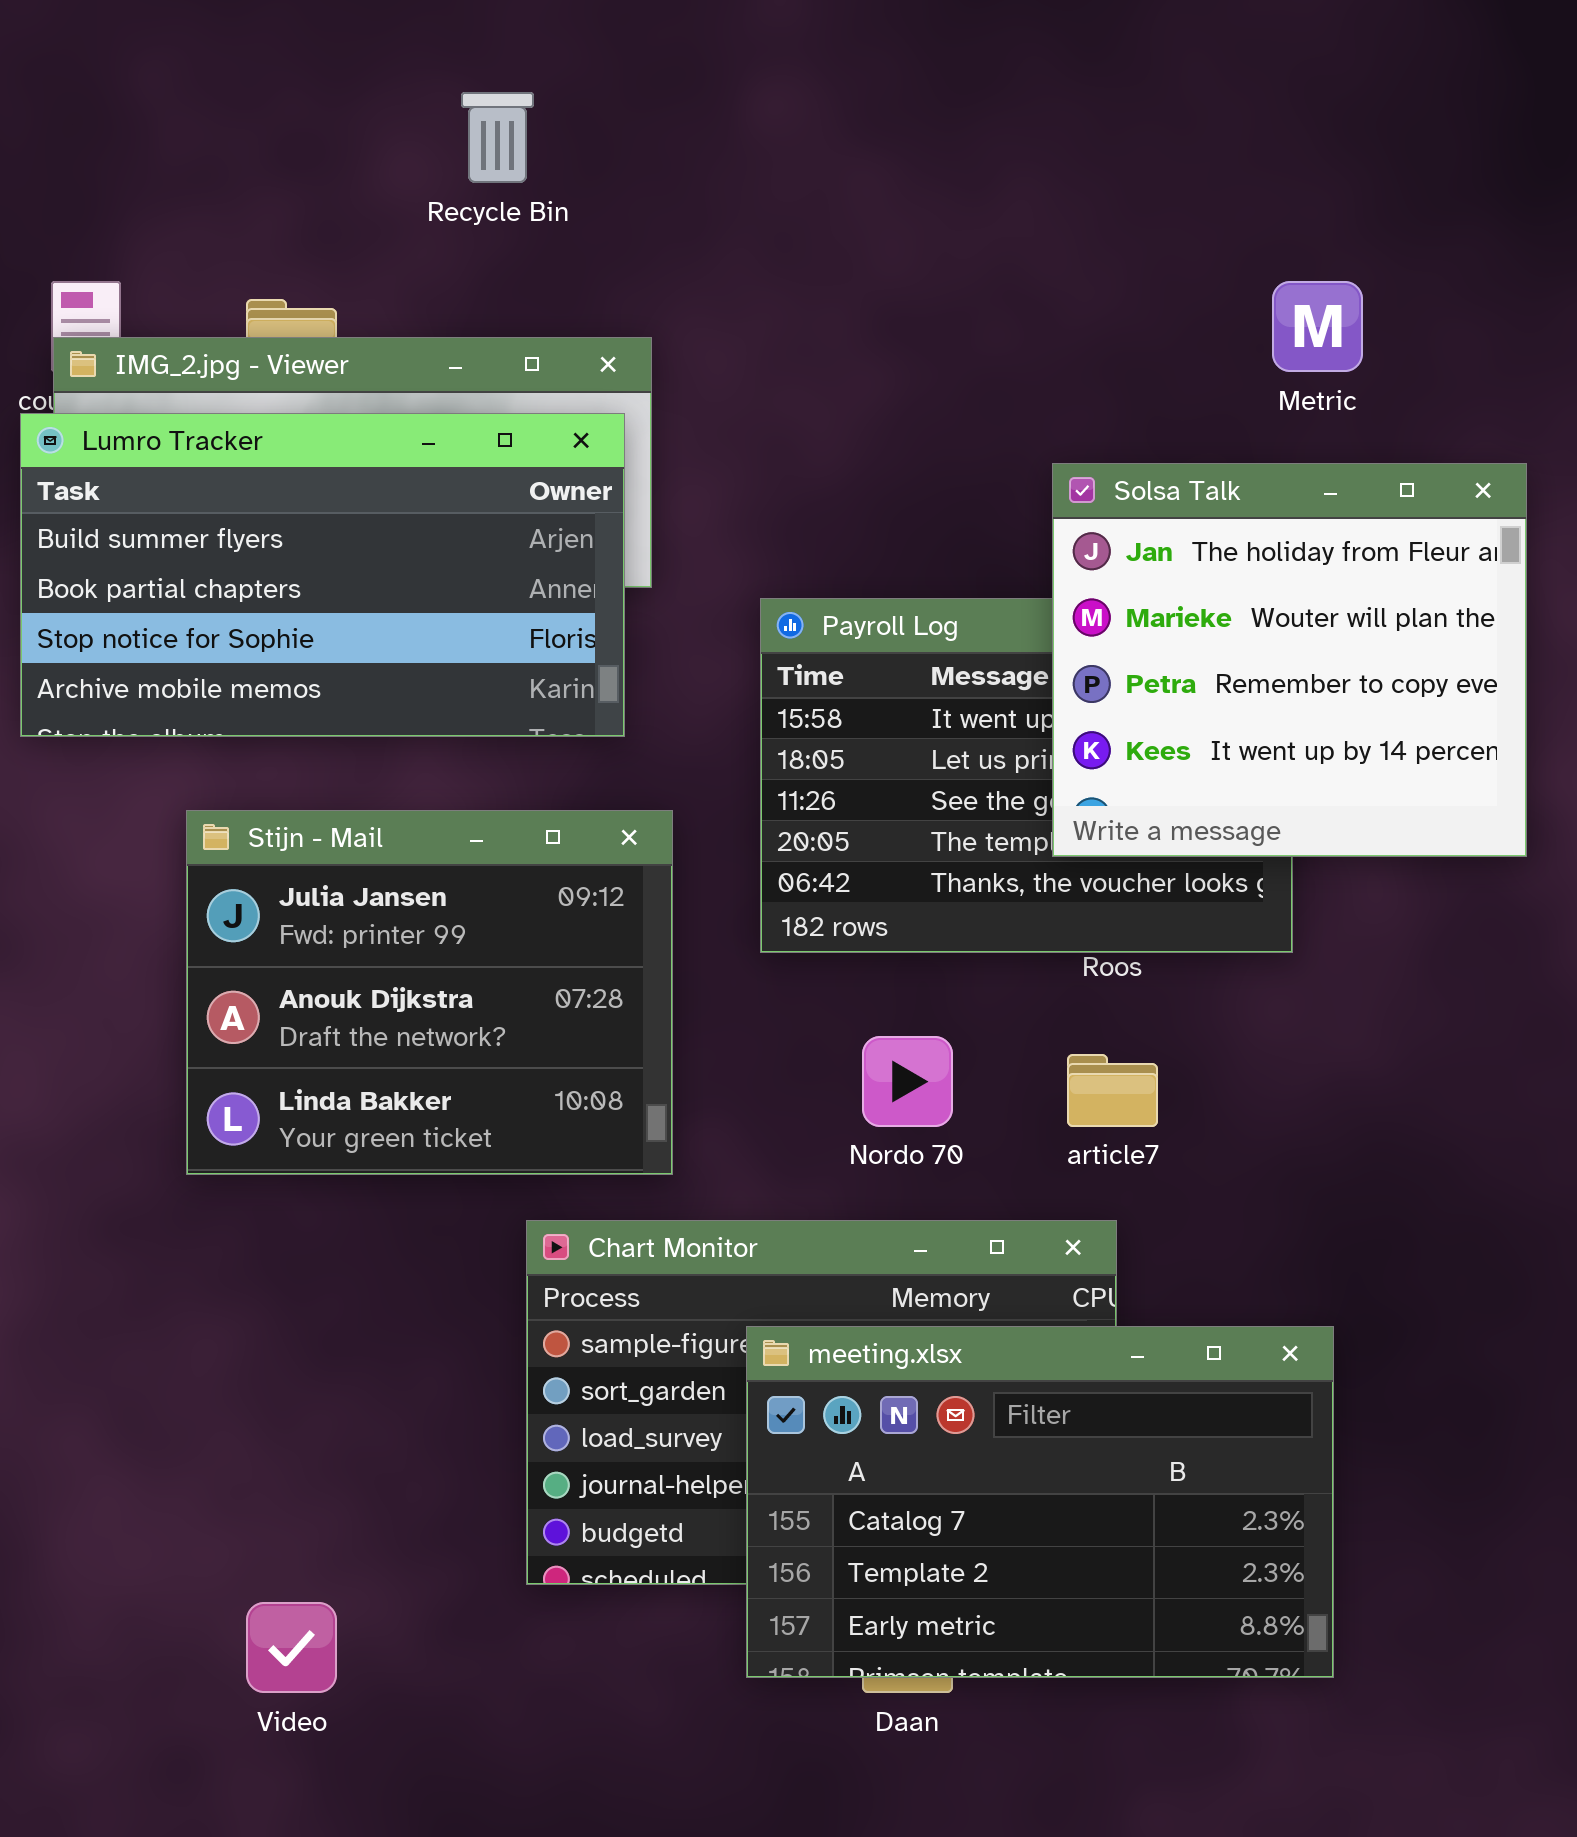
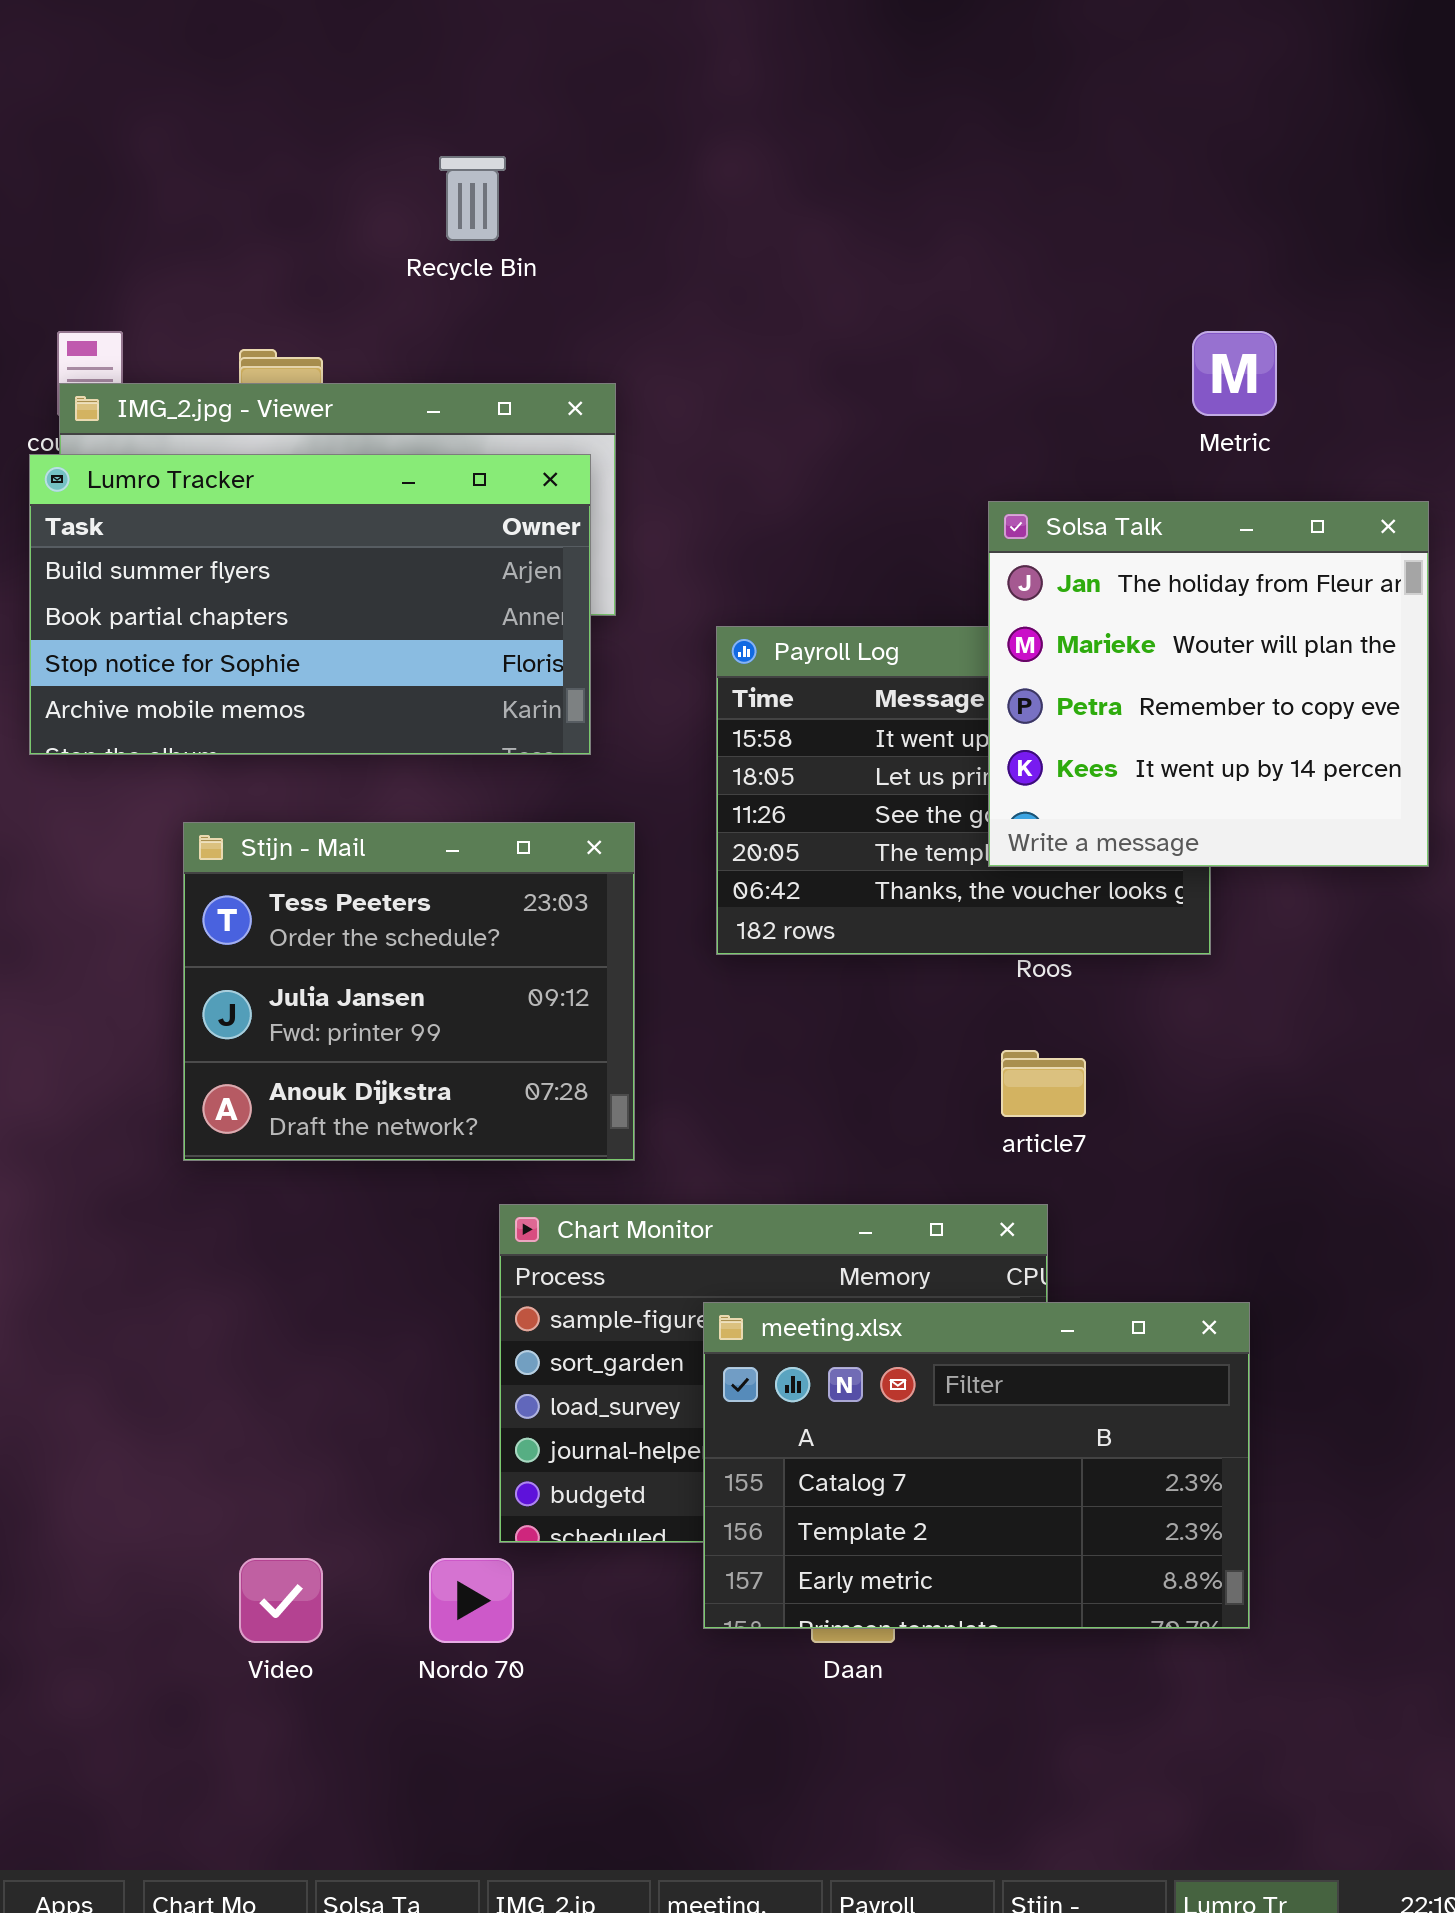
Stijn - Mail: [186,810,673,1175] -> [183,822,635,1161], scrolled up 1 row
Nordo 70: [862,1036,953,1127] -> [429,1558,514,1643], moved

